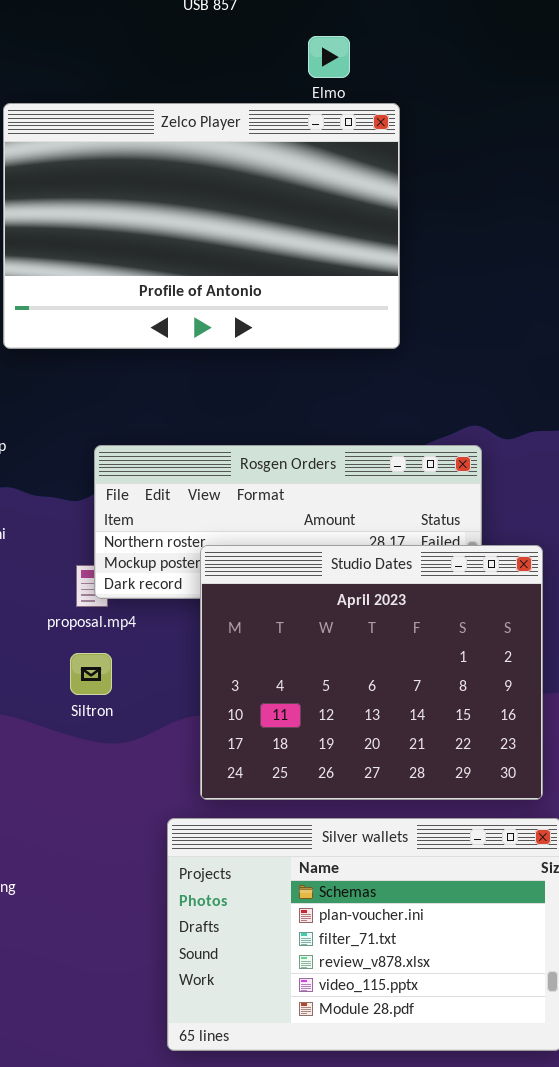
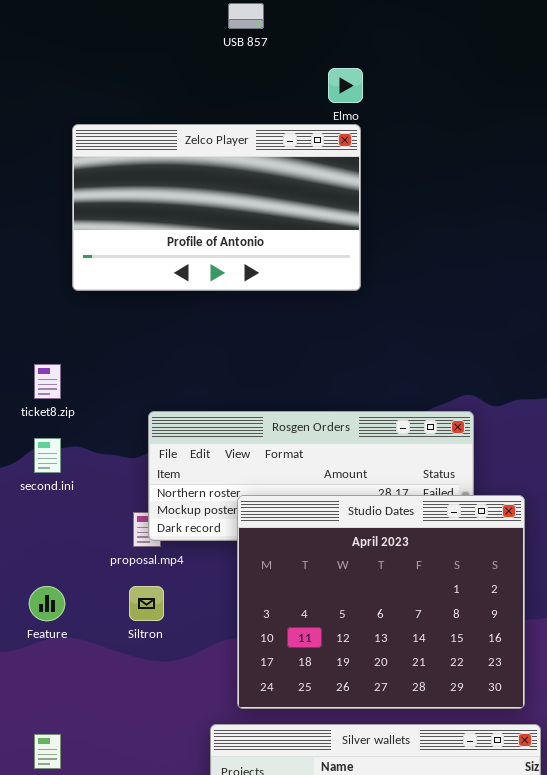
Zelco Player: [3,103,400,349] -> [72,124,361,291], resized

